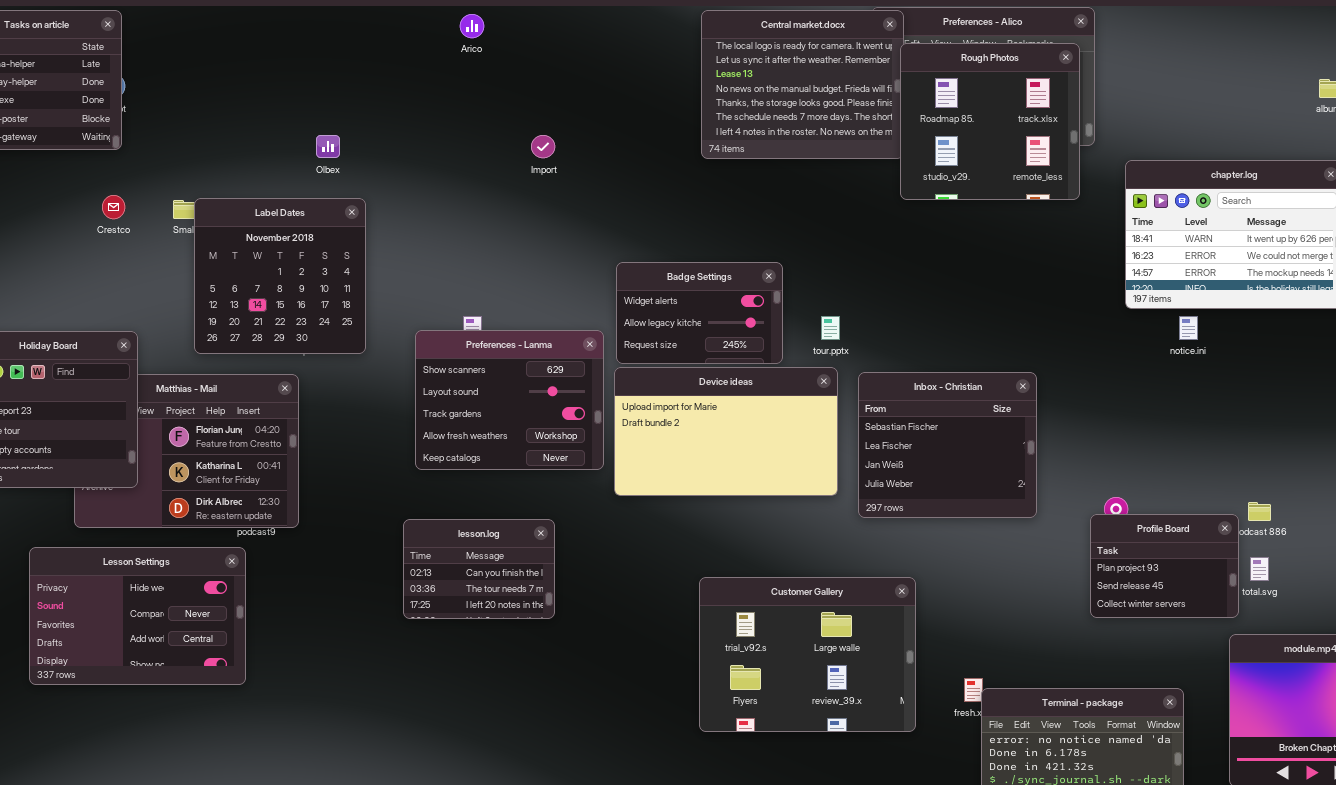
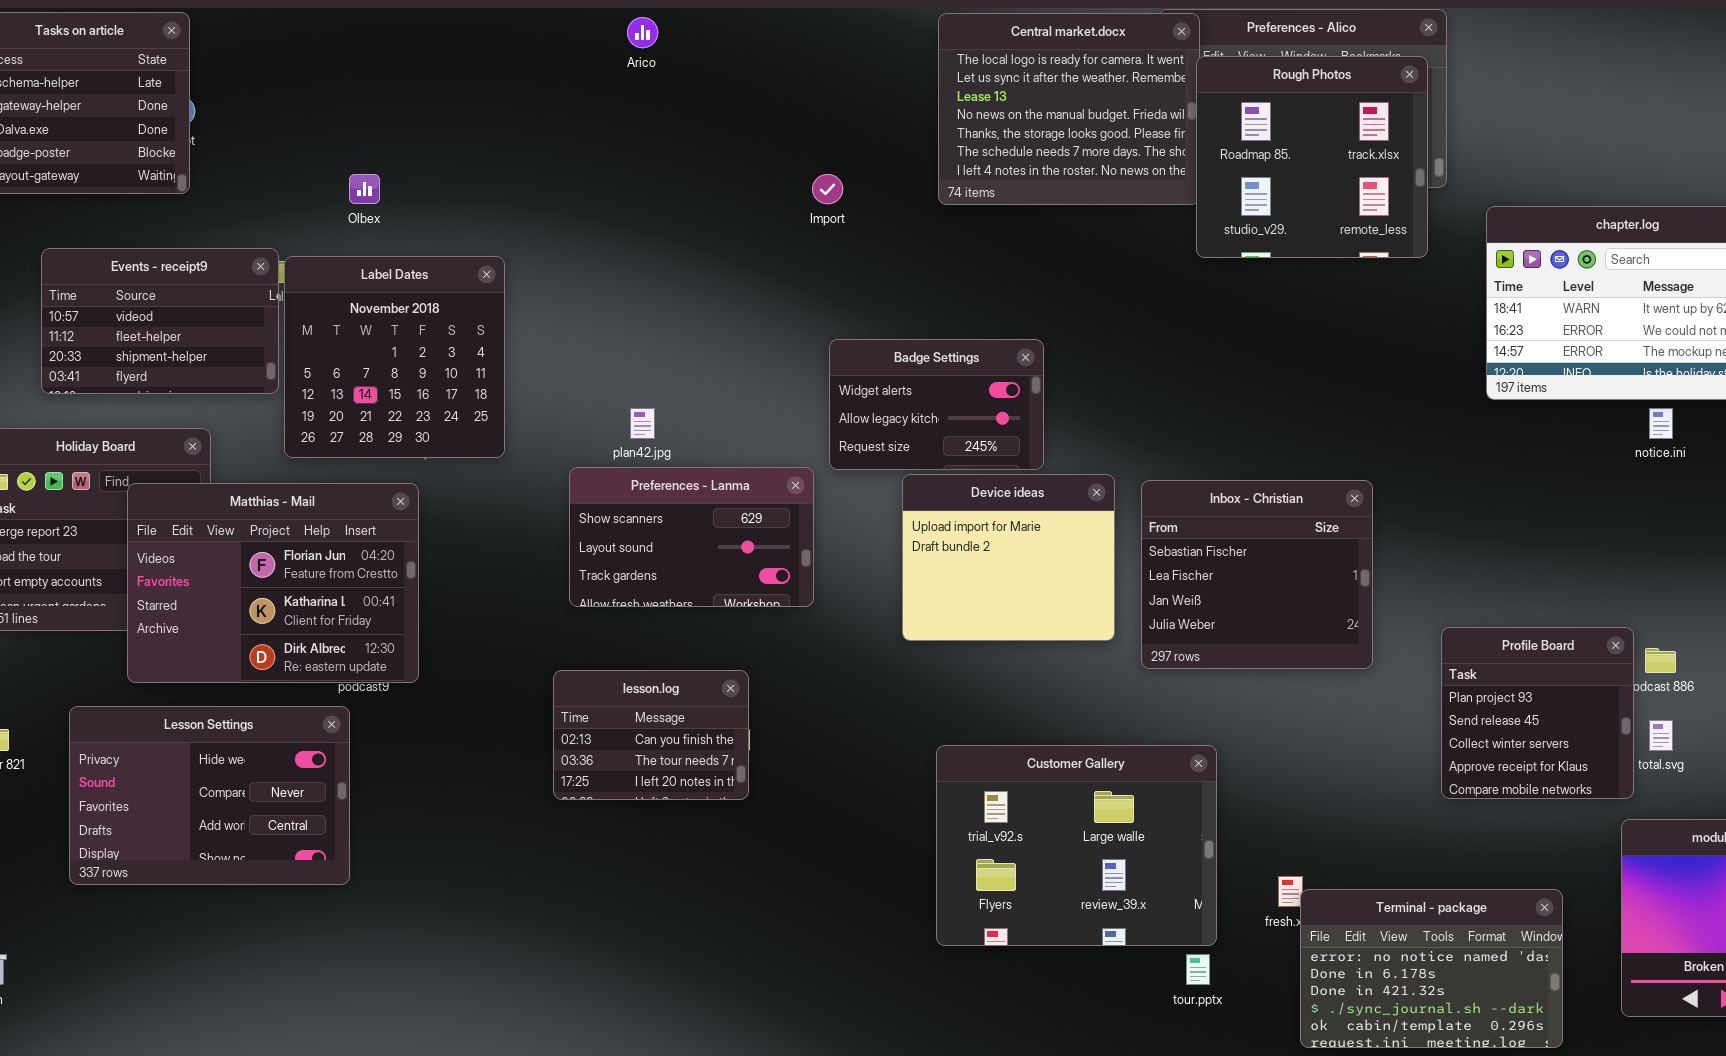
Olbex: [316,135,340,158] -> [349,174,380,204], moved
Import: [531,135,555,158] -> [812,174,843,204], moved
Events - receipt9: none -> [41,248,279,394], opened
tour.pptx: [821,316,840,340] -> [1186,954,1210,985], moved
notice.ini: [1179,316,1198,340] -> [1649,408,1673,439], moved
Preferences - Lanma: [415,330,604,470] -> [569,467,814,607], resized
Device ideas: [614,367,838,496] -> [902,474,1115,641], resized
Matthias - Mail: [74,374,299,528] -> [127,483,419,683], raised
Profile Board: [1090,514,1239,618] -> [1441,627,1634,799], resized

